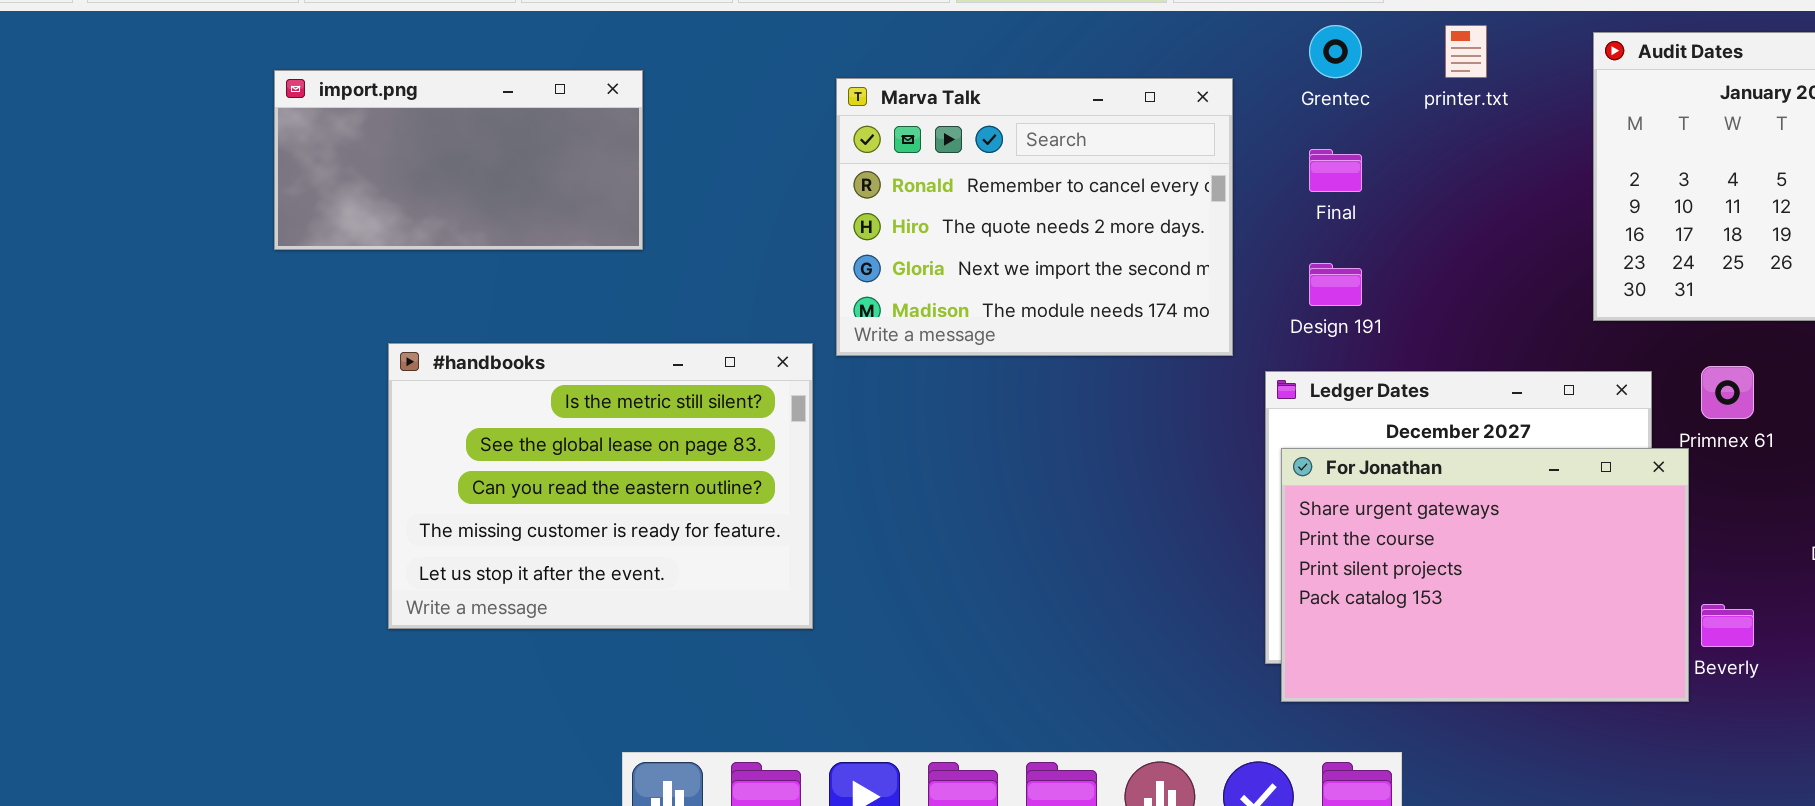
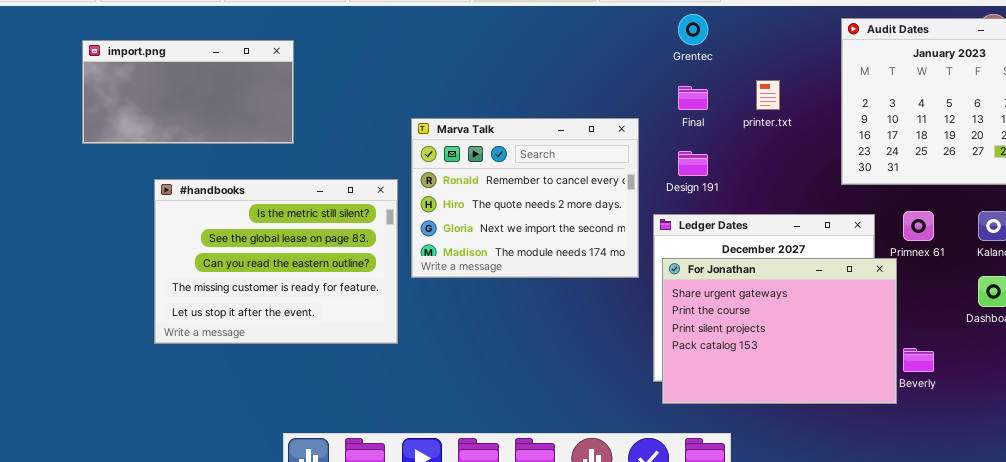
printer.txt: [1445,25,1487,78] -> [756,80,780,110], moved
Marva Talk: [836,78,1233,356] -> [411,118,639,278], moved
#handbooks: [388,343,813,629] -> [154,179,398,344], moved

